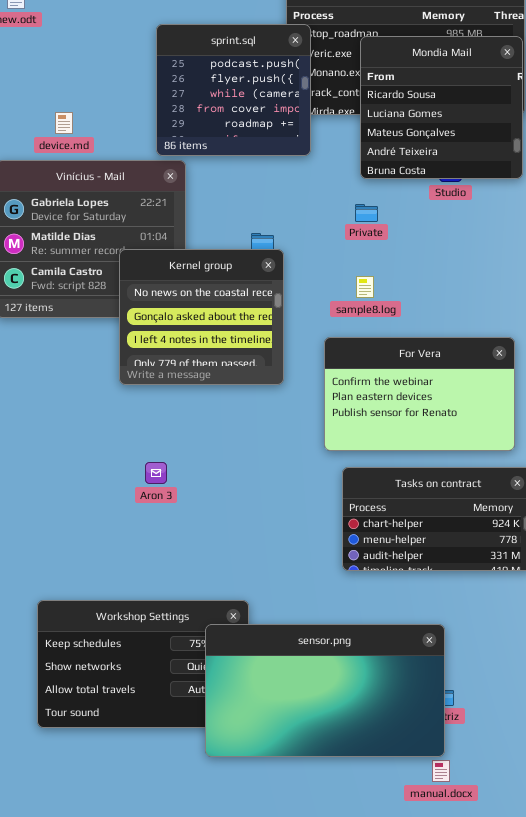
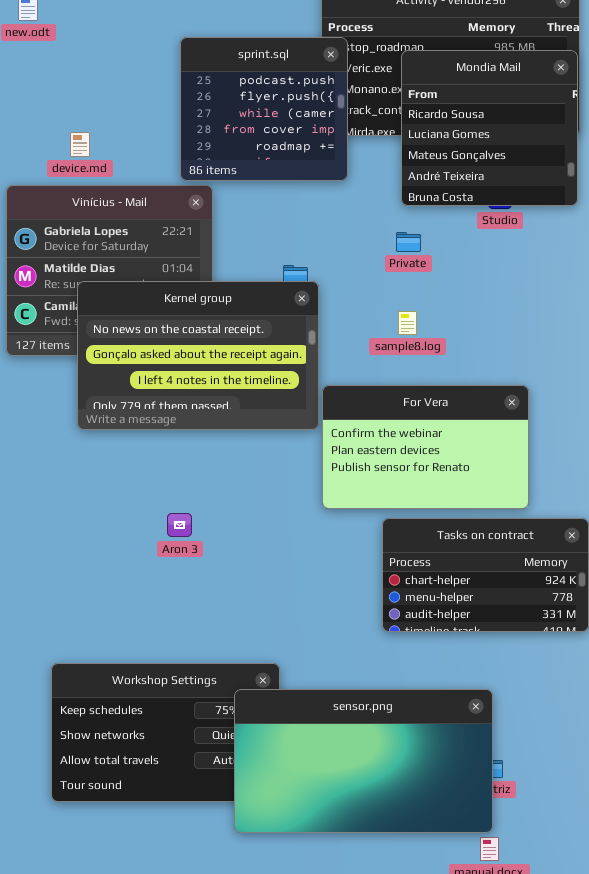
Kernel group: [119,249,284,385] -> [77,281,319,430], resized
For Vera: [324,337,515,451] -> [322,385,529,509], moved

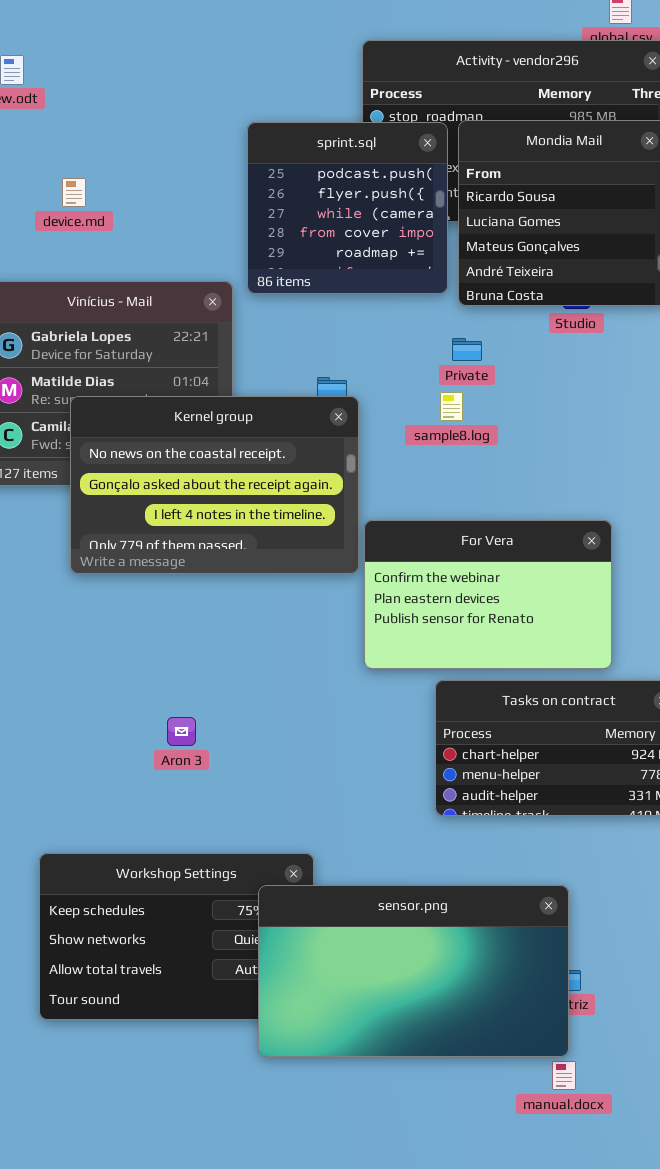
sprint.sql: [180,37,348,181] -> [247,122,448,294], moved
device.md: [70,132,90,157] -> [62,178,86,207], moved
sample8.log: [398,311,417,335] -> [440,392,463,421], moved
Aron 3: [167,513,192,537] -> [167,717,196,746], moved

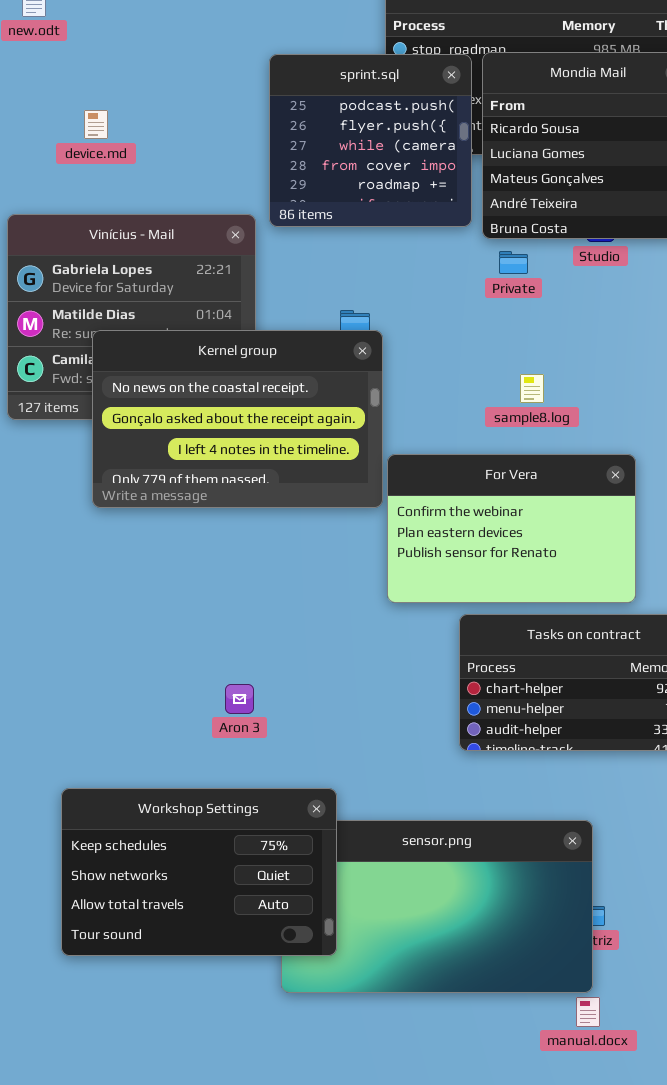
Private: [452,338,482,361] -> [499,251,528,274], moved
sample8.log: [440,392,463,421] -> [520,374,544,403], moved
Aron 3: [167,717,196,746] -> [225,684,254,714], moved
Workshop Settings: [39,853,314,1020] -> [61,788,337,956], raised

